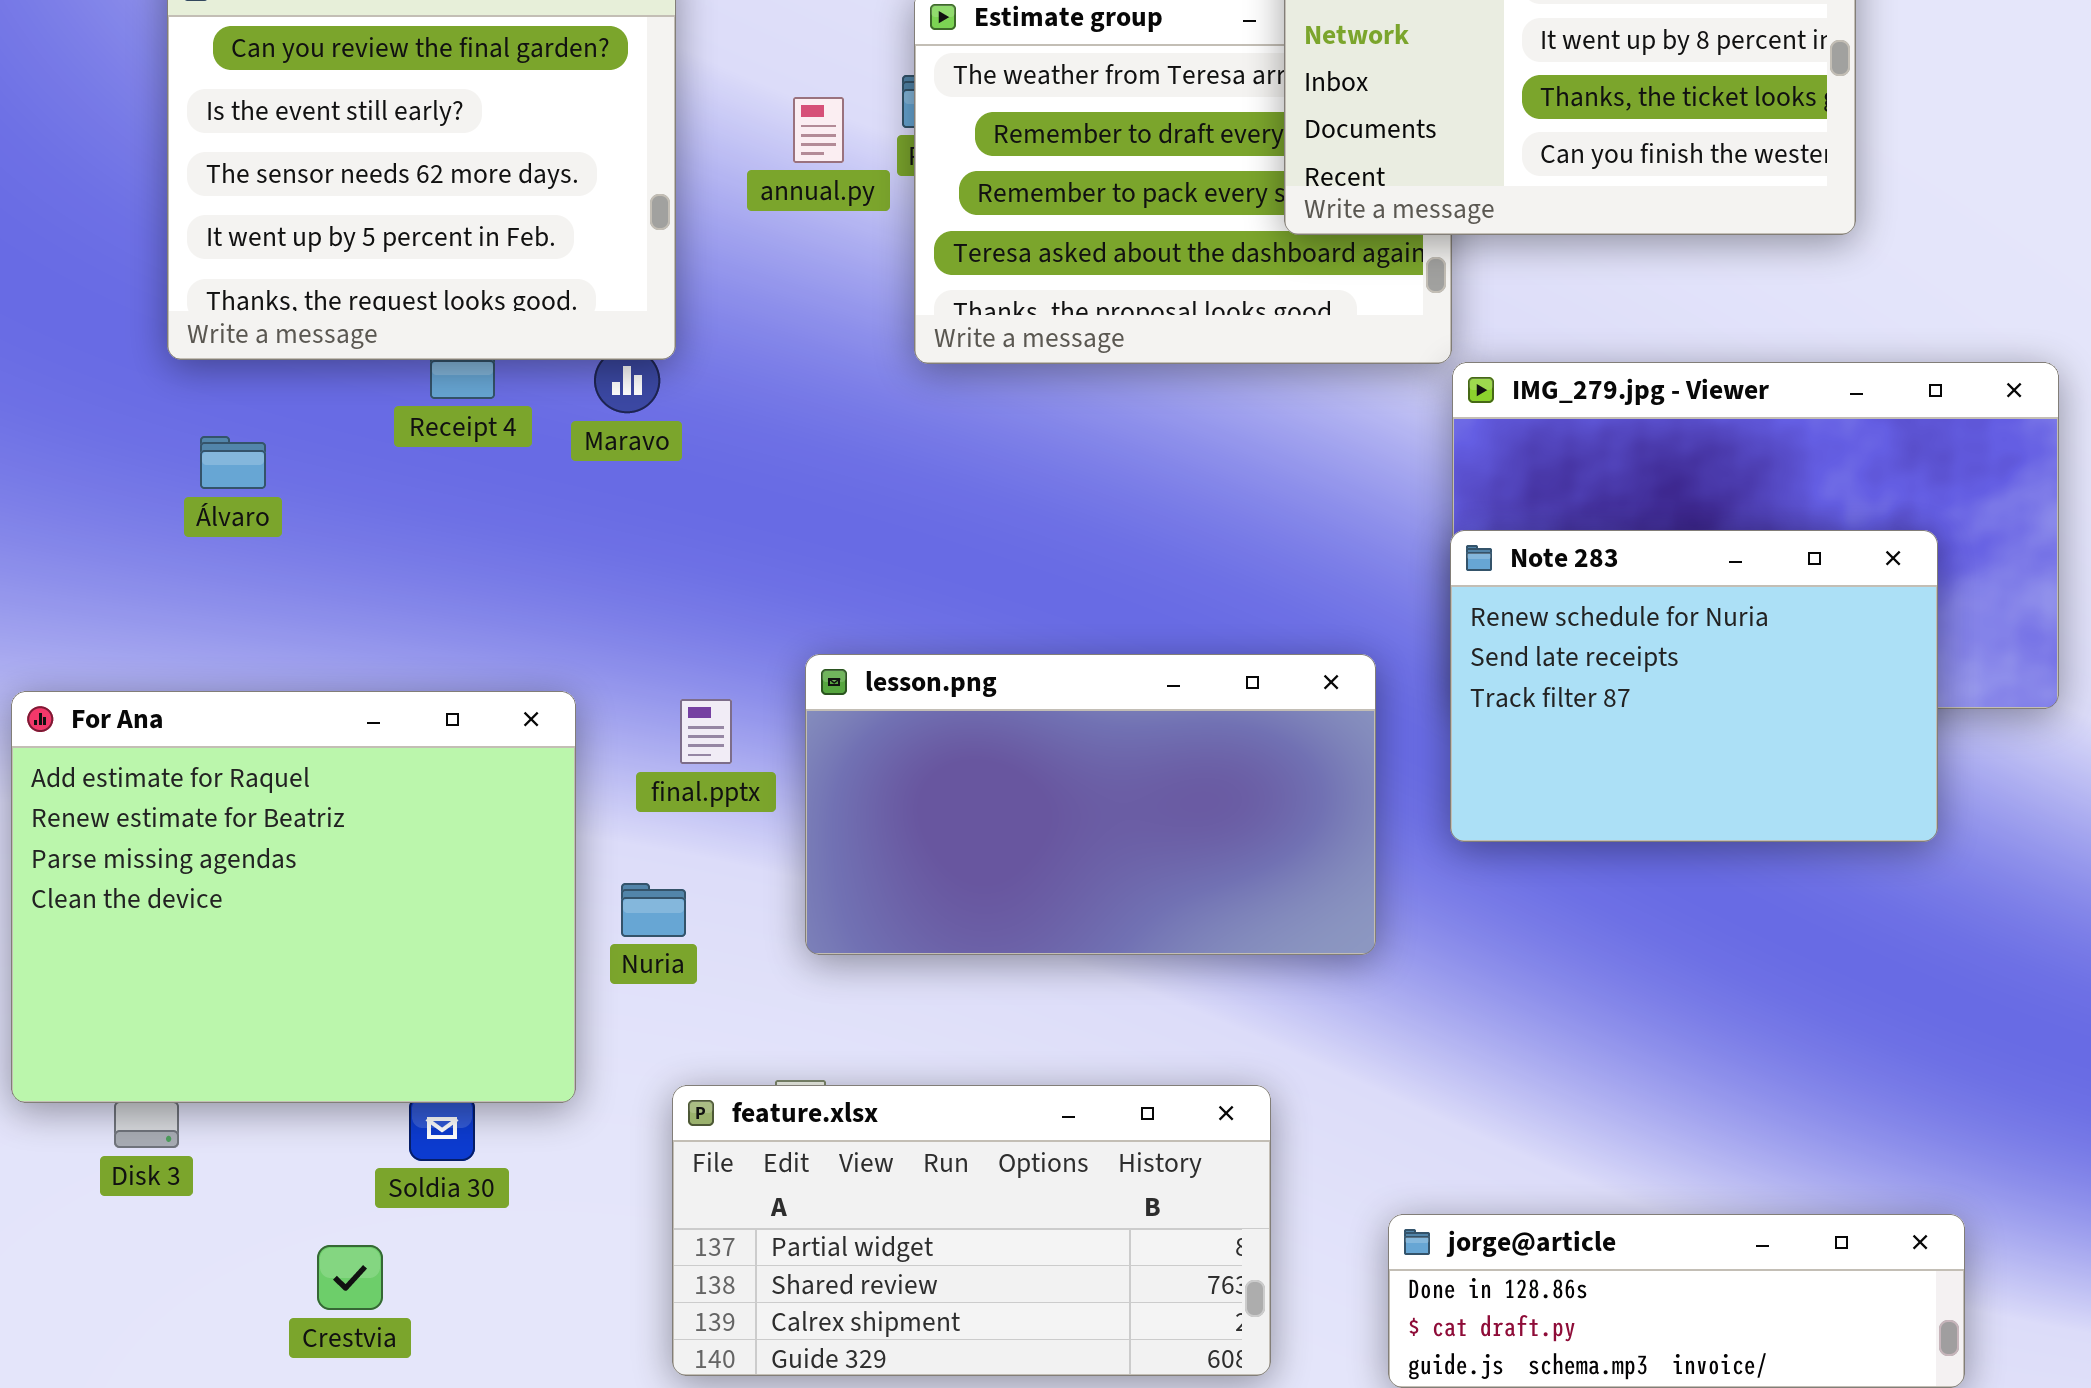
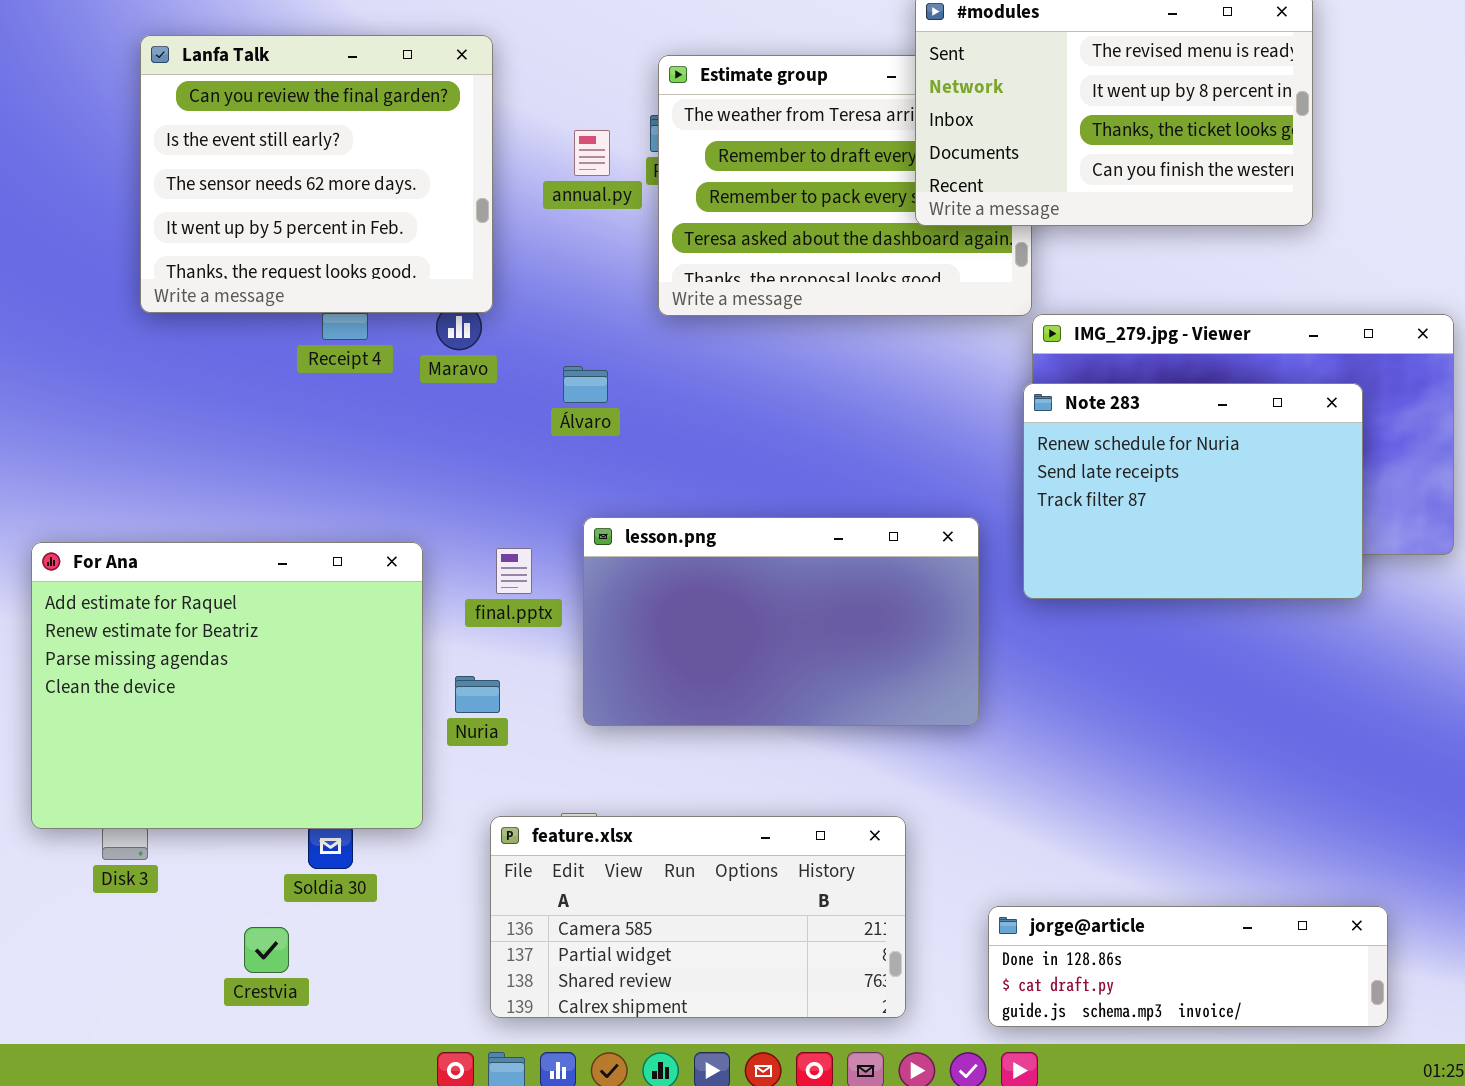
Álvaro: [200,436,266,489] -> [563,366,608,403], moved
Note 283: [1450,530,1938,842] -> [1023,383,1363,599], moved
feature.xlsx: [672,1085,1271,1376] -> [490,816,906,1018], scrolled up 1 row

